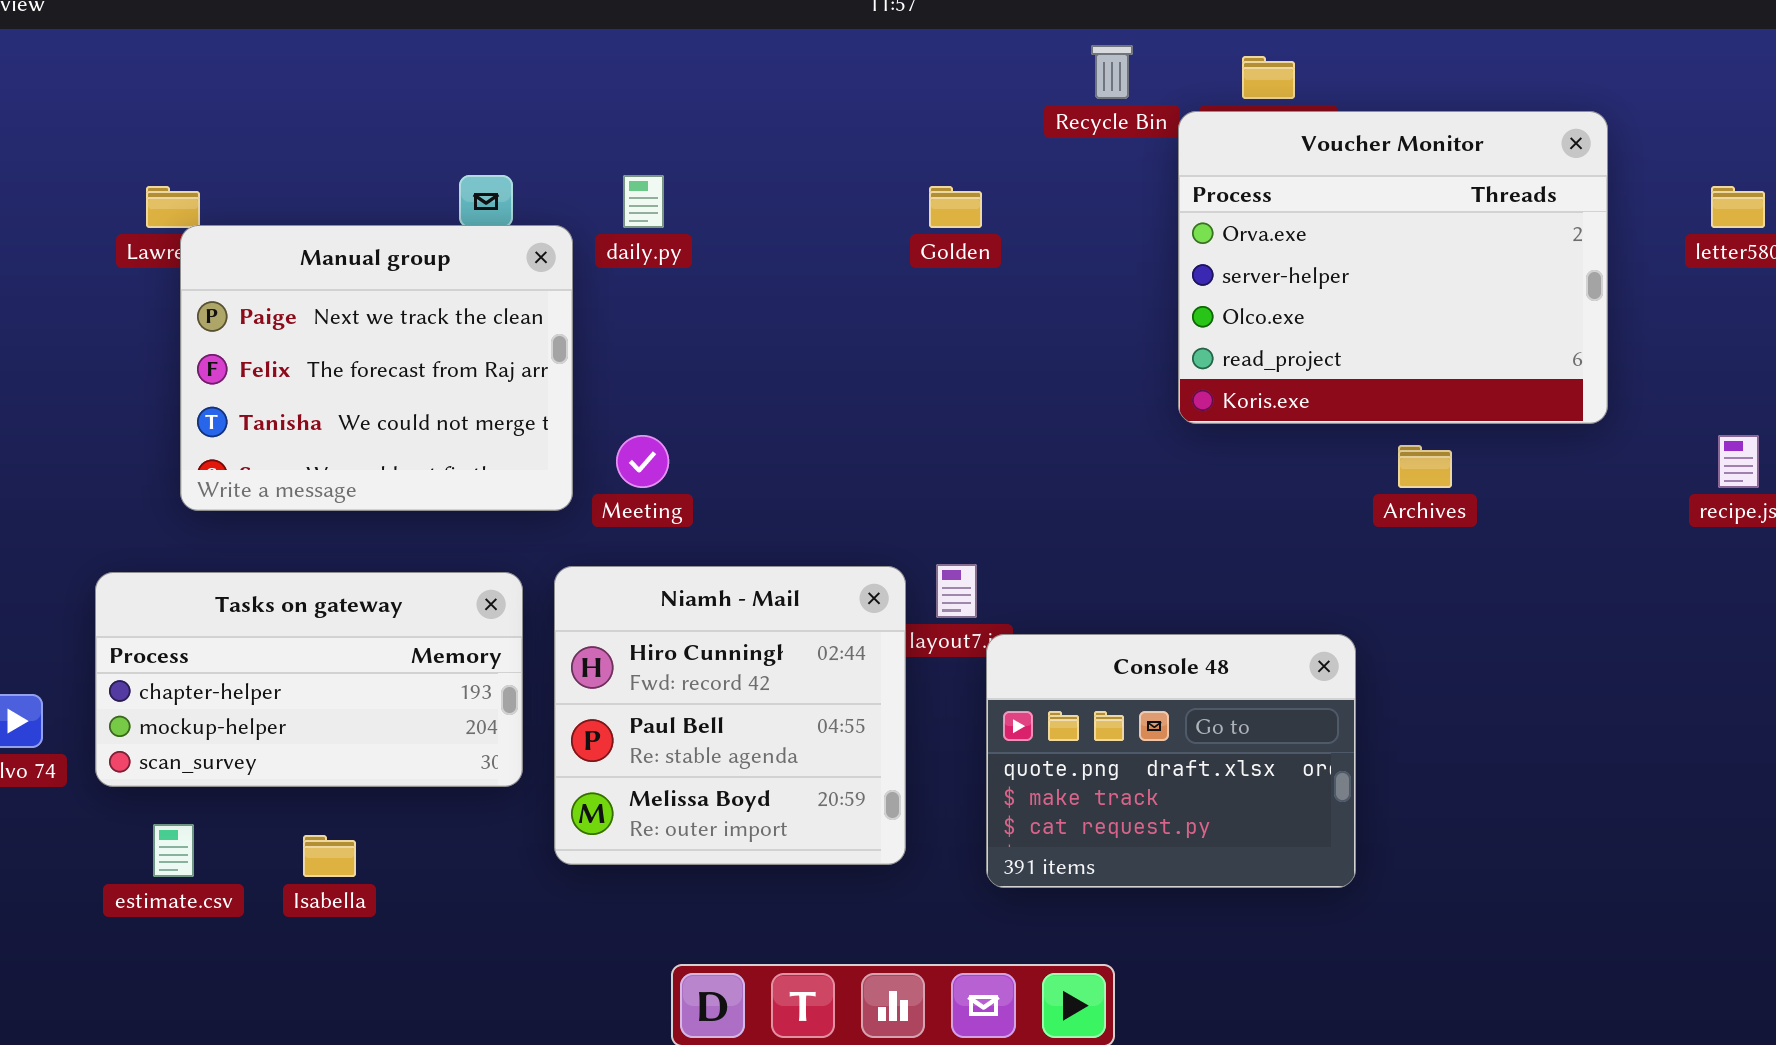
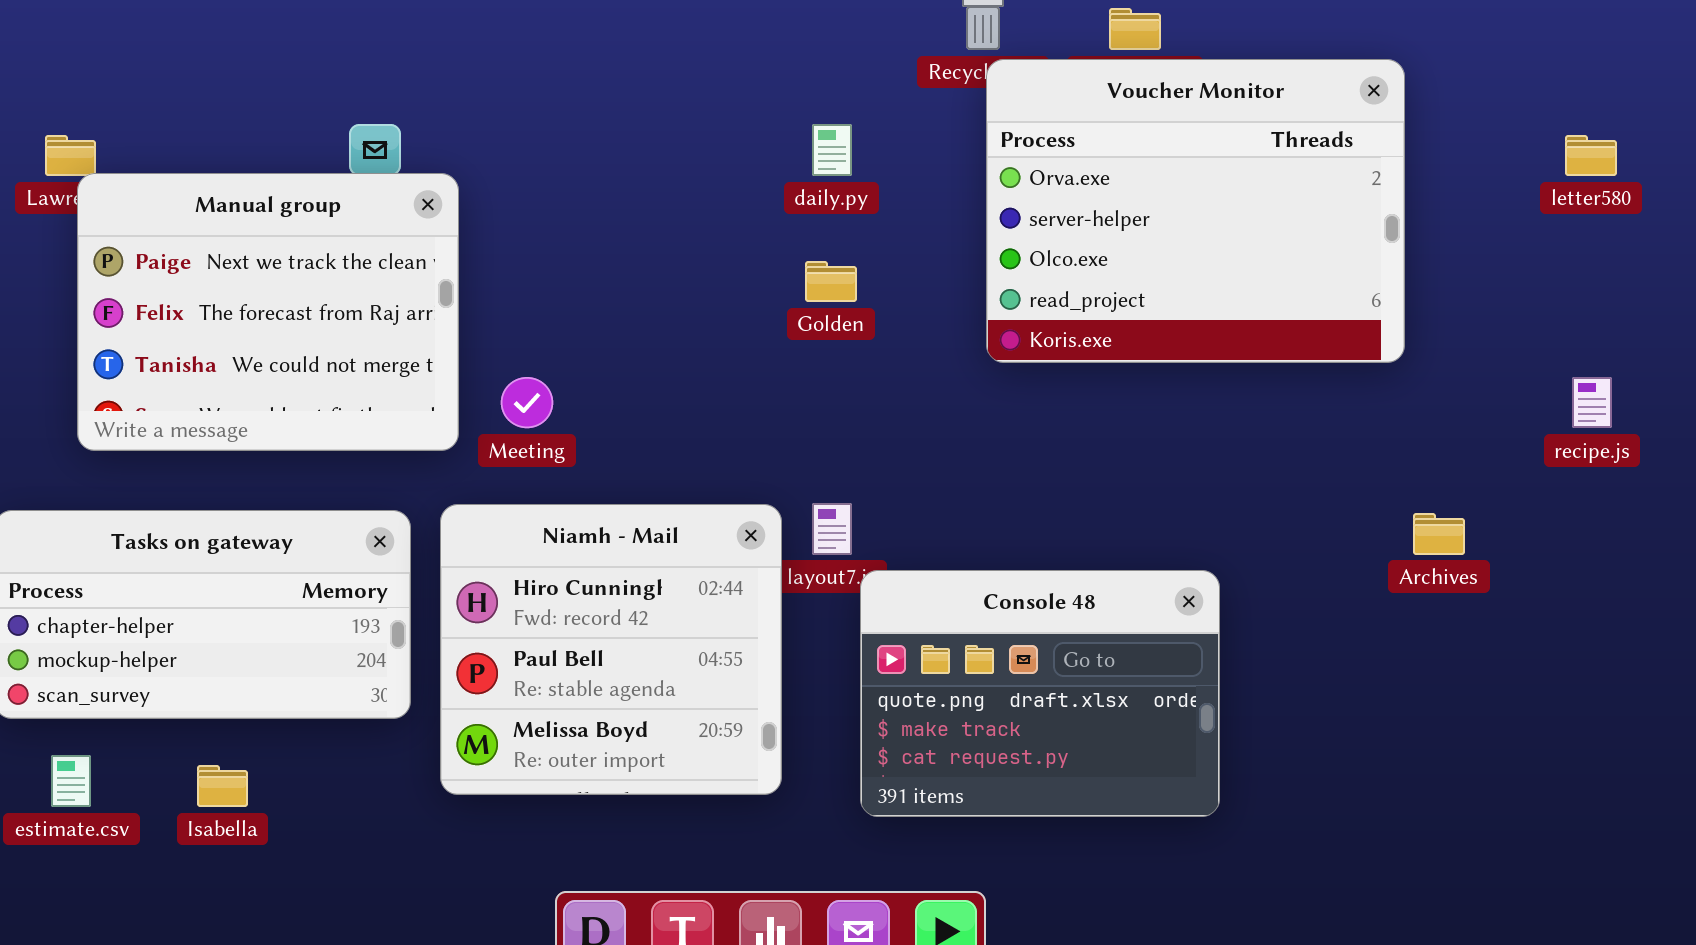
Voucher Monitor: [1178,111,1608,424] -> [986,59,1405,363], moved
daily.py: [623,175,664,228] -> [812,124,852,176], moved
Golden: [929,186,982,228] -> [805,261,857,302], moved
Archives: [1398,445,1452,488] -> [1413,513,1465,555], moved

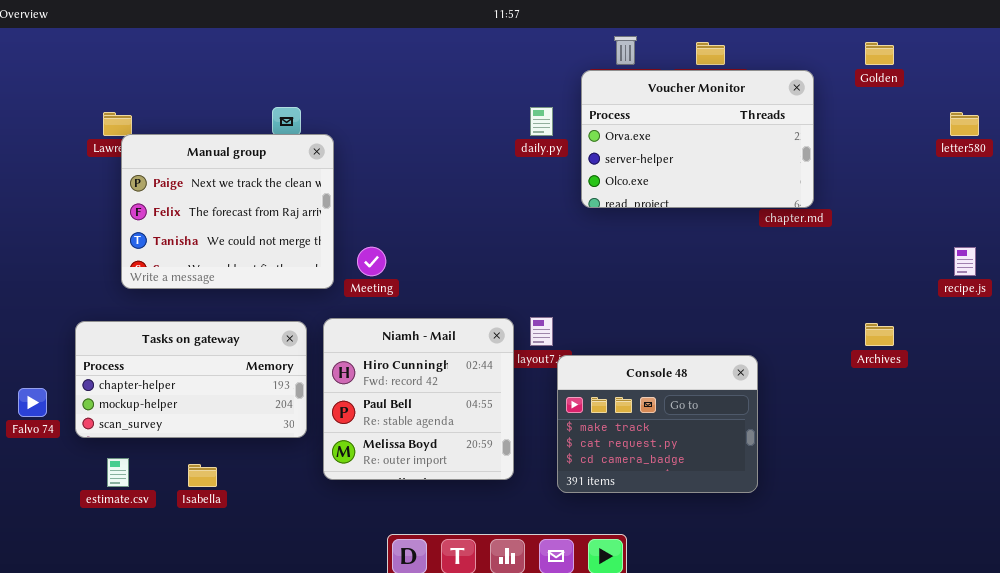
Voucher Monitor: [986,59,1405,363] -> [581,70,814,208], moved, resized
Golden: [805,261,857,302] -> [865,42,894,65], moved
Console 48: [860,570,1220,817] -> [557,355,758,493], scrolled down 1 row

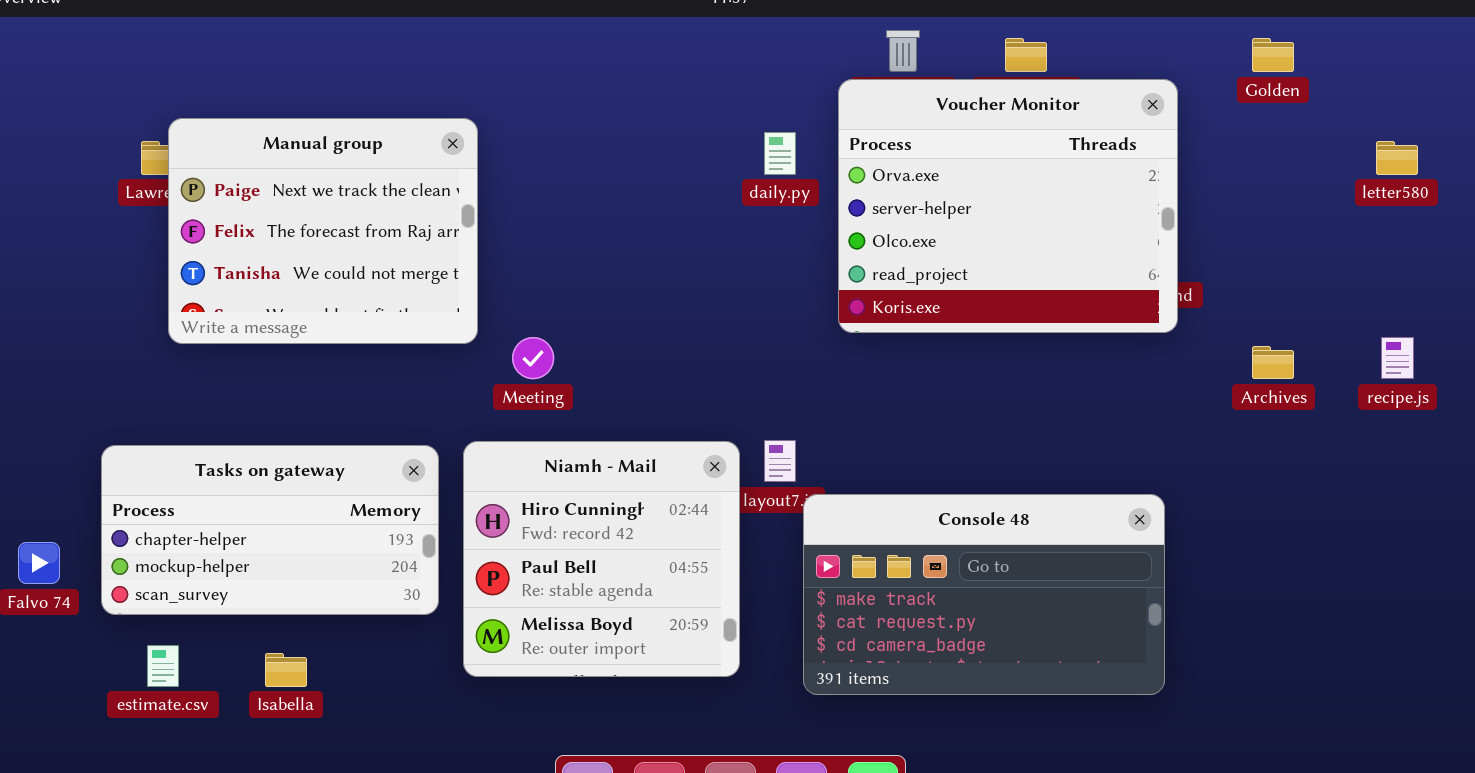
Voucher Monitor: [581,70,814,208] -> [838,79,1178,333], resized
Manual group: [121,134,334,289] -> [168,118,478,344], moved
Archives: [865,323,894,346] -> [1252,346,1294,379], moved
Console 48: [557,355,758,493] -> [803,494,1165,695], resized

